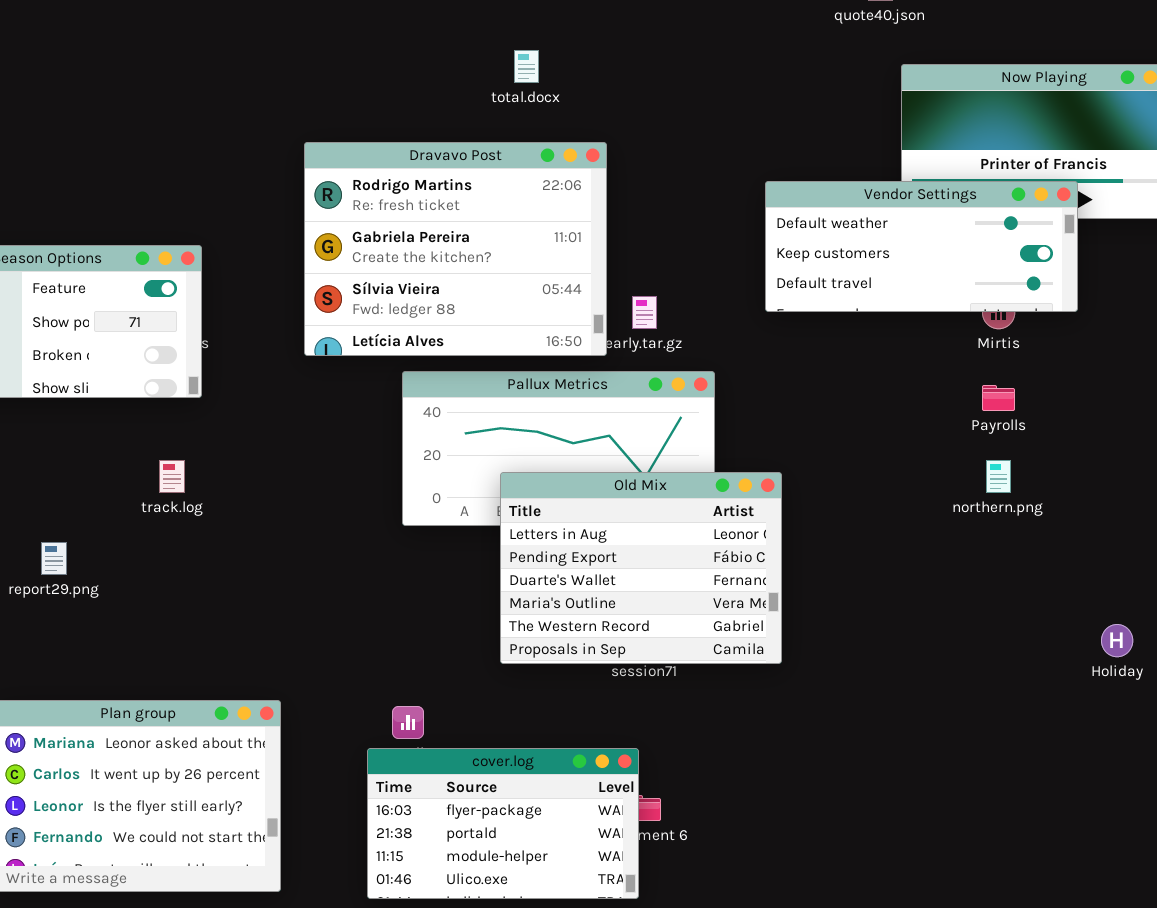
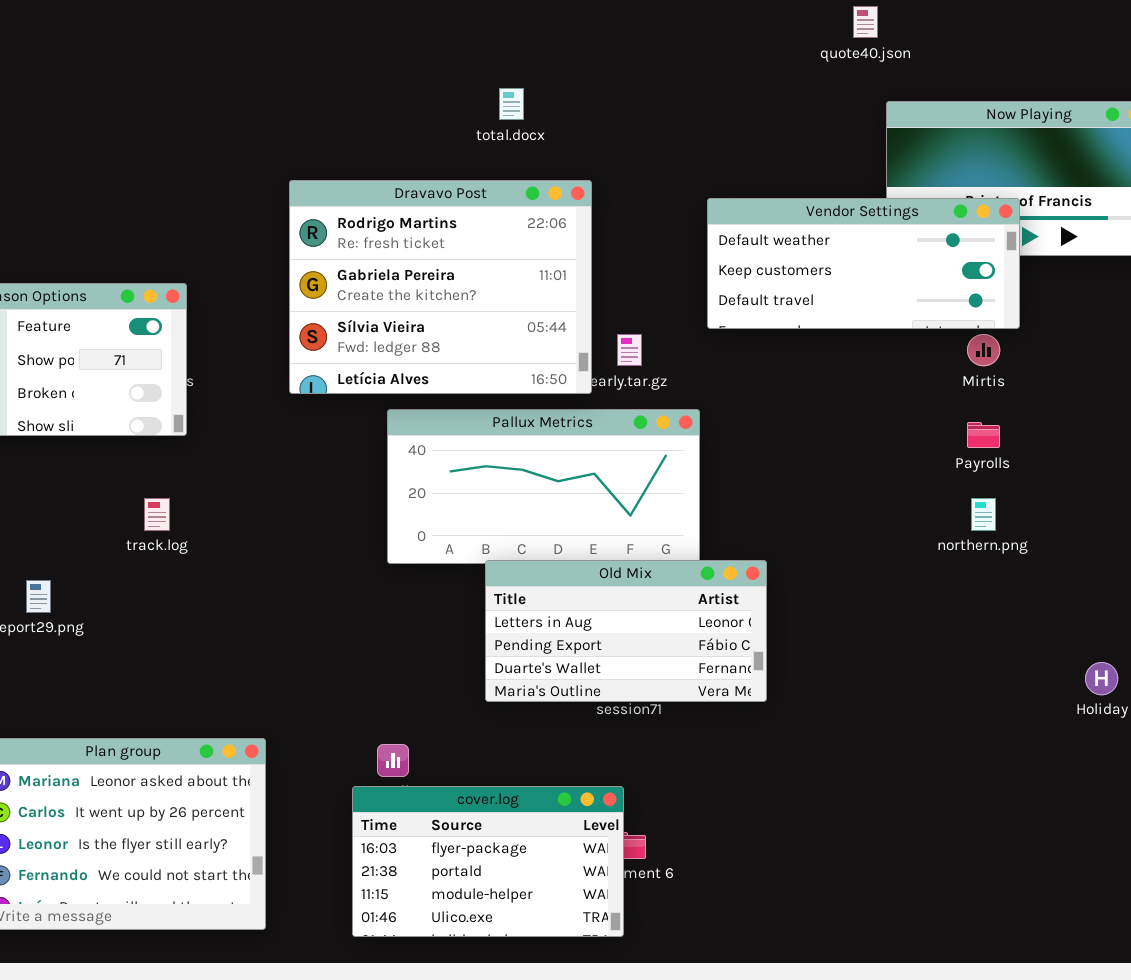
Vendor Settings: [765,181,1078,312] -> [707,198,1020,329], moved
Old Mix: [500,472,782,664] -> [485,560,767,702], resized

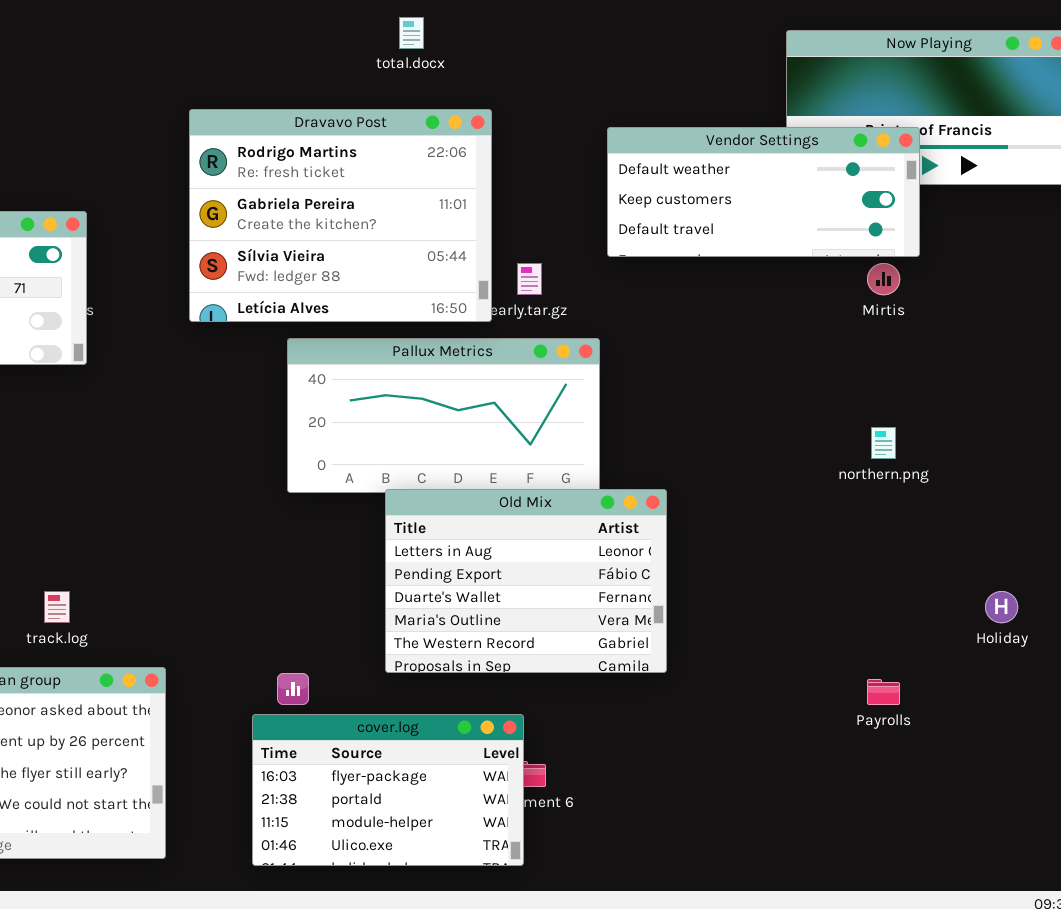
Payrolls: [967,422,1000,448] -> [867,679,900,705], moved
track.log: [144,498,170,531] -> [44,591,70,623], moved
Old Mix: [485,560,767,702] -> [385,489,667,673], resized

